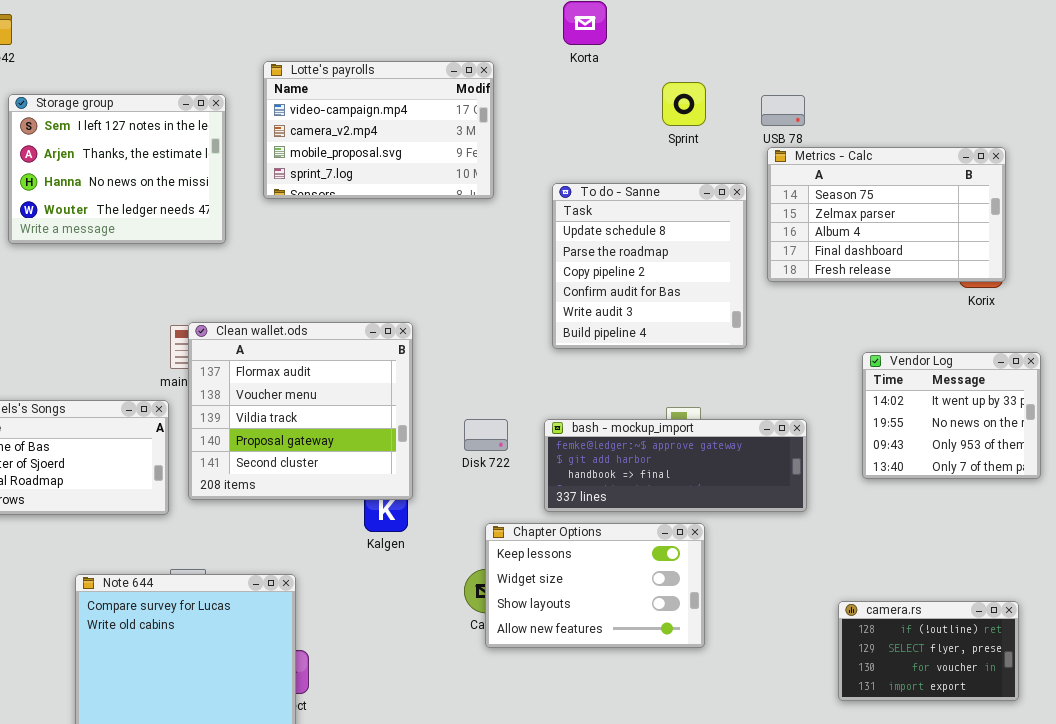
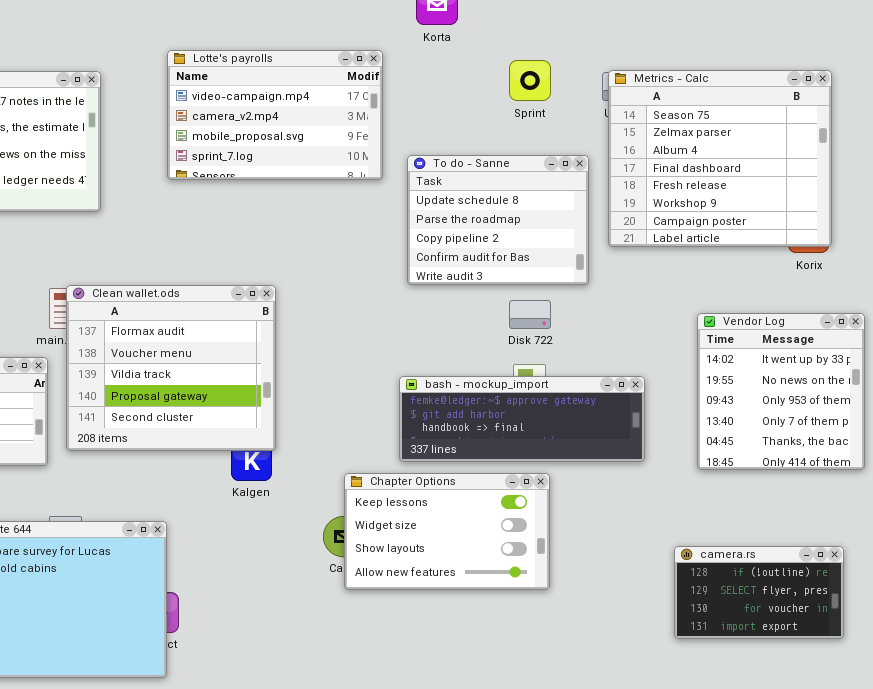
Lotte's payrolls: [263,61,494,199] -> [167,50,383,180], moved
Metrics - Calc: [767,147,1006,282] -> [608,70,832,247], resized
To do - Sanne: [552,183,747,349] -> [407,155,589,285], resized
Vendor Log: [862,352,1041,479] -> [697,313,865,470], resized
Disk 722: [464,419,508,451] -> [509,300,551,329], moved

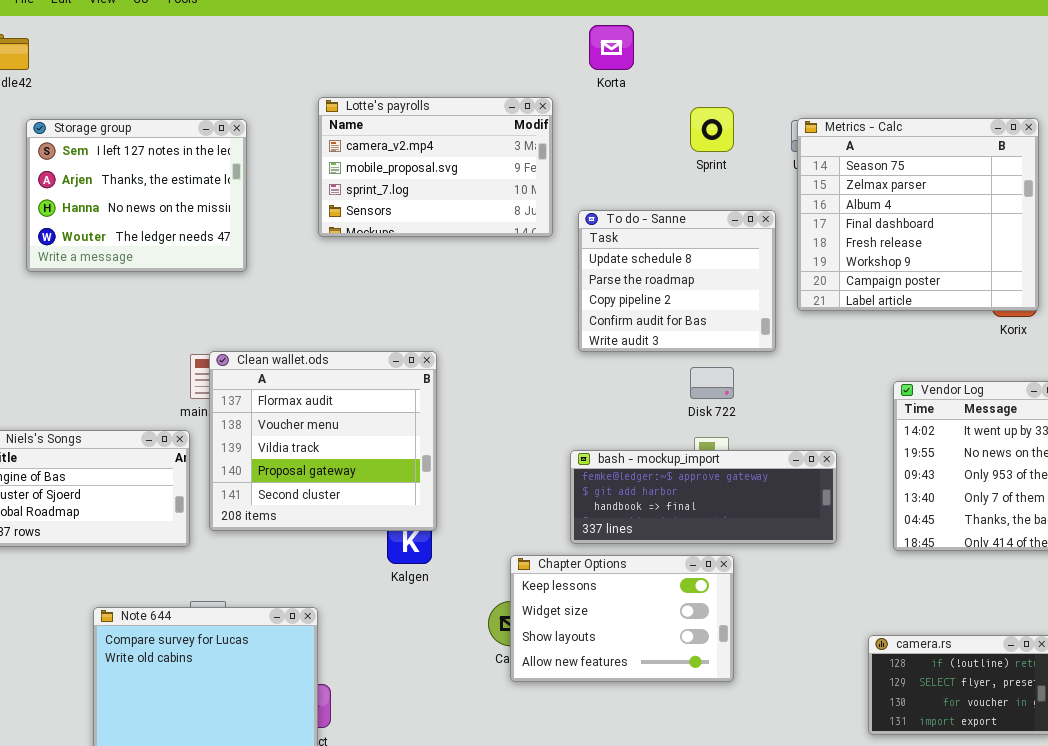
Lotte's payrolls: [167,50,383,180] -> [318,97,553,237], scrolled down 1 row

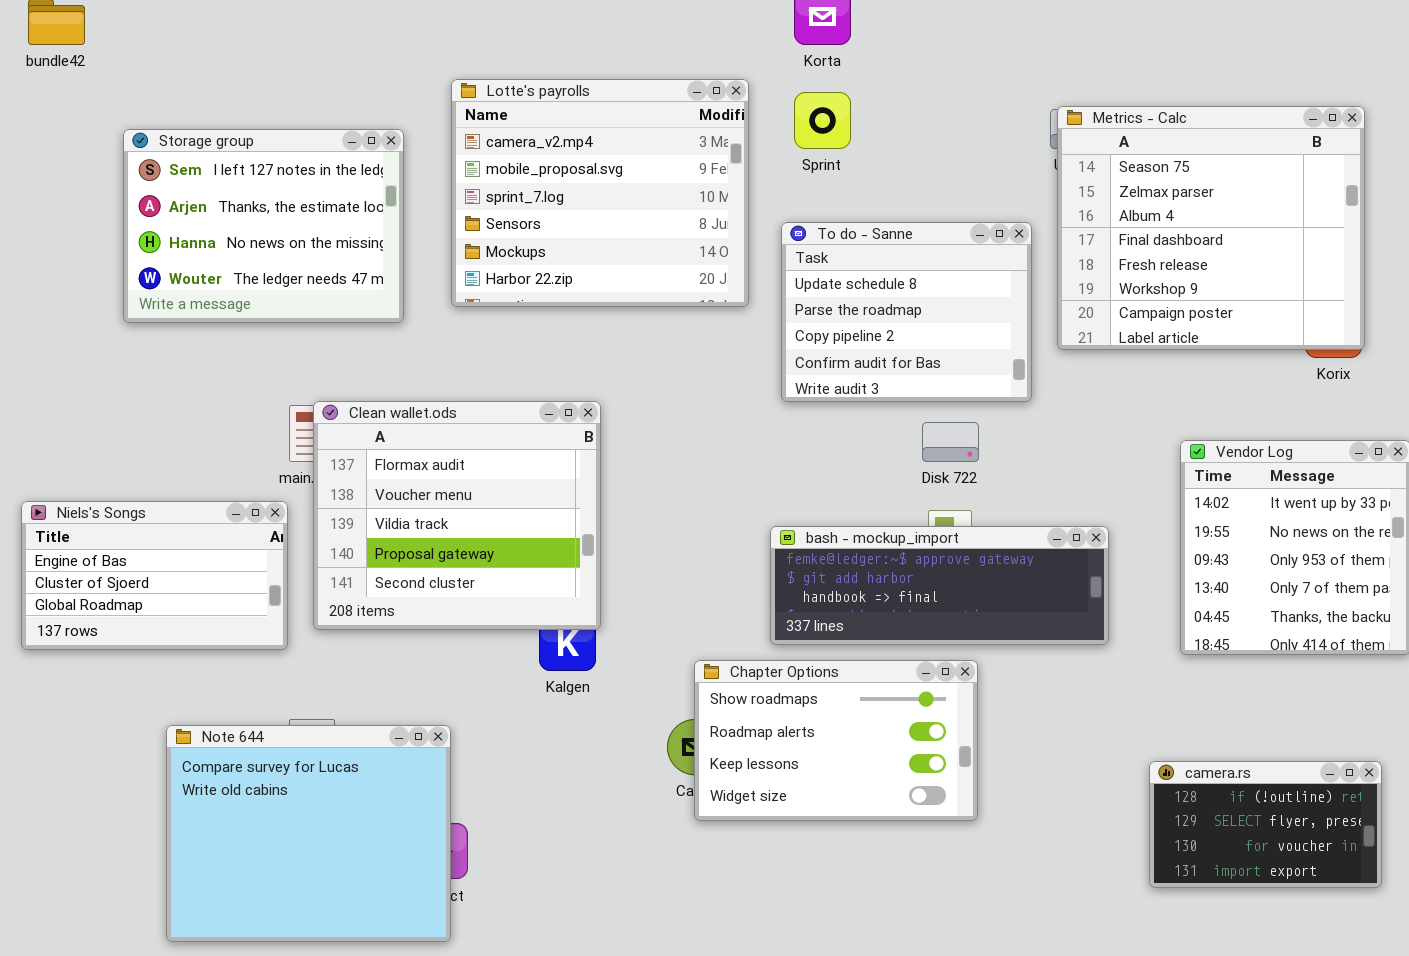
Lotte's payrolls: [318,97,553,237] -> [451,79,749,307], resized
Sprint: [690,107,734,152] -> [794,92,851,149], moved
Storage group: [26,119,247,272] -> [123,129,404,323], moved
Chapter Options: [510,555,734,682] -> [694,660,978,821], scrolled up 2 rows

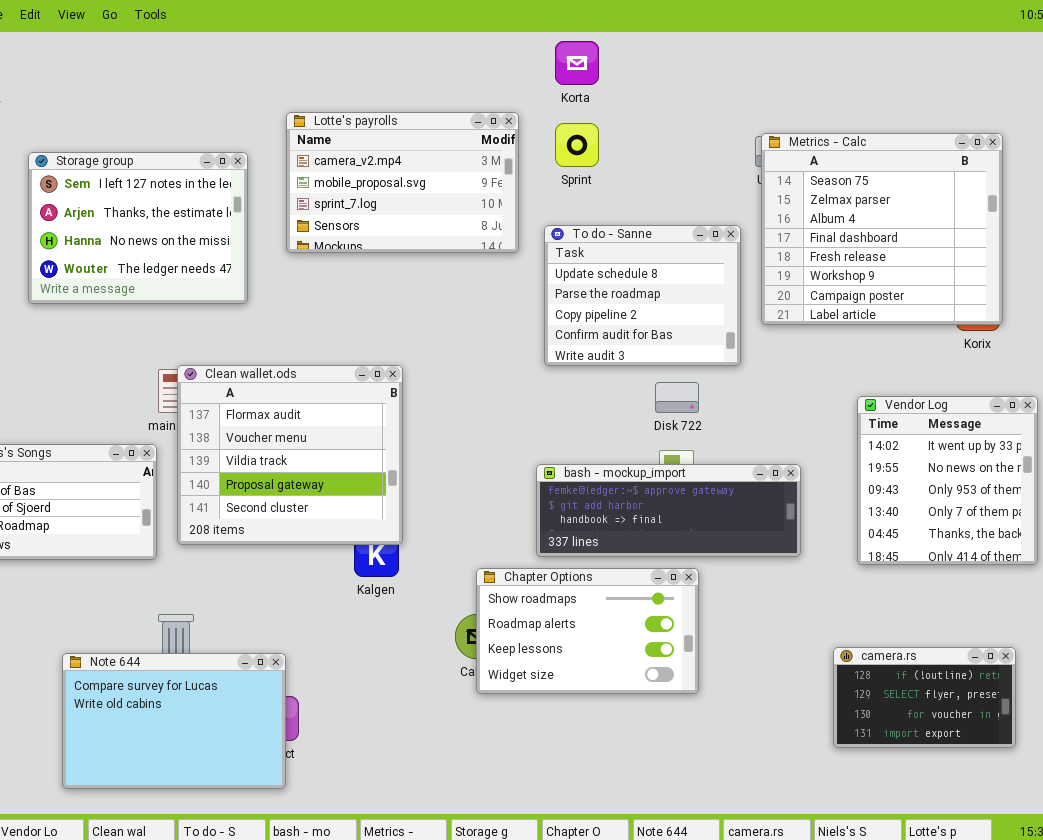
Lotte's payrolls: [451,79,749,307] -> [286,112,519,253], resized
Note 644: [166,725,451,942] -> [62,653,286,789], resized

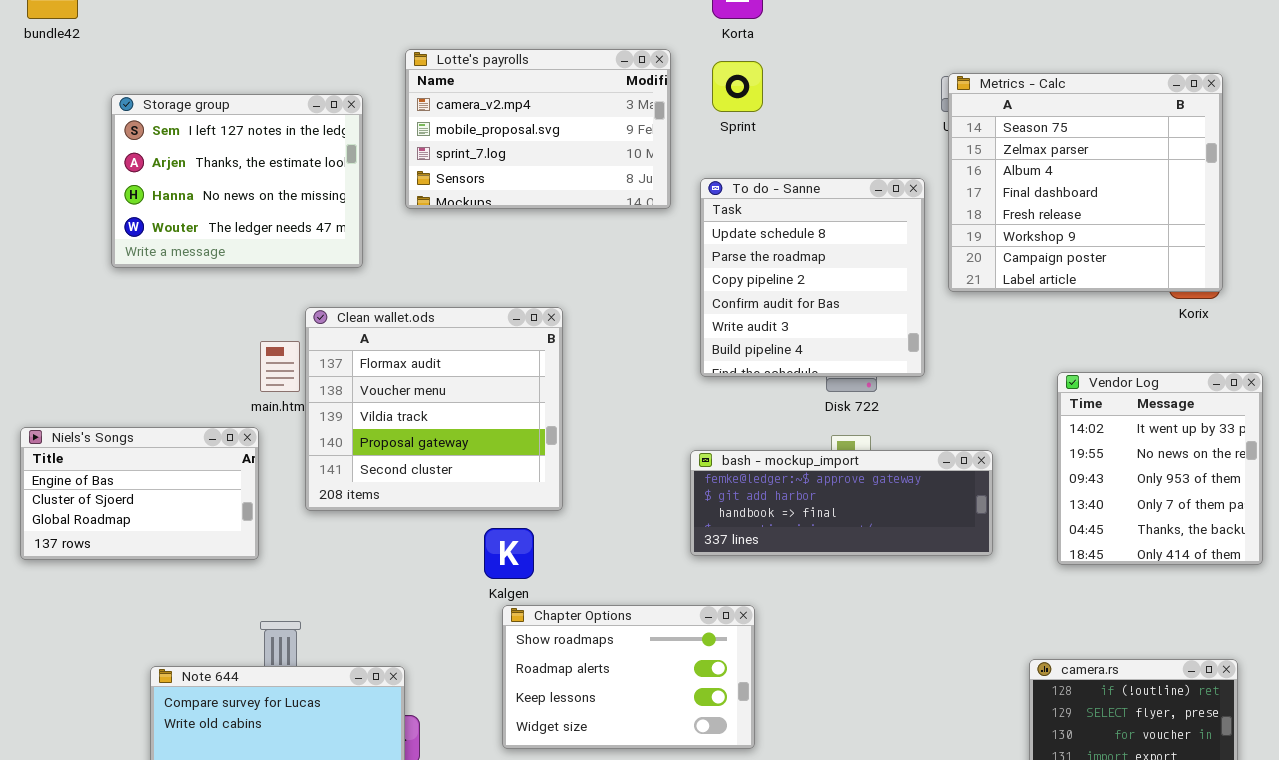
To do - Sanne: [544,225,741,366] -> [700,178,925,377], resized
Clean wallet.ods: [177,365,403,545] -> [305,307,563,511], moved
Chapter Options: [476,568,699,694] -> [502,605,755,749], moved

